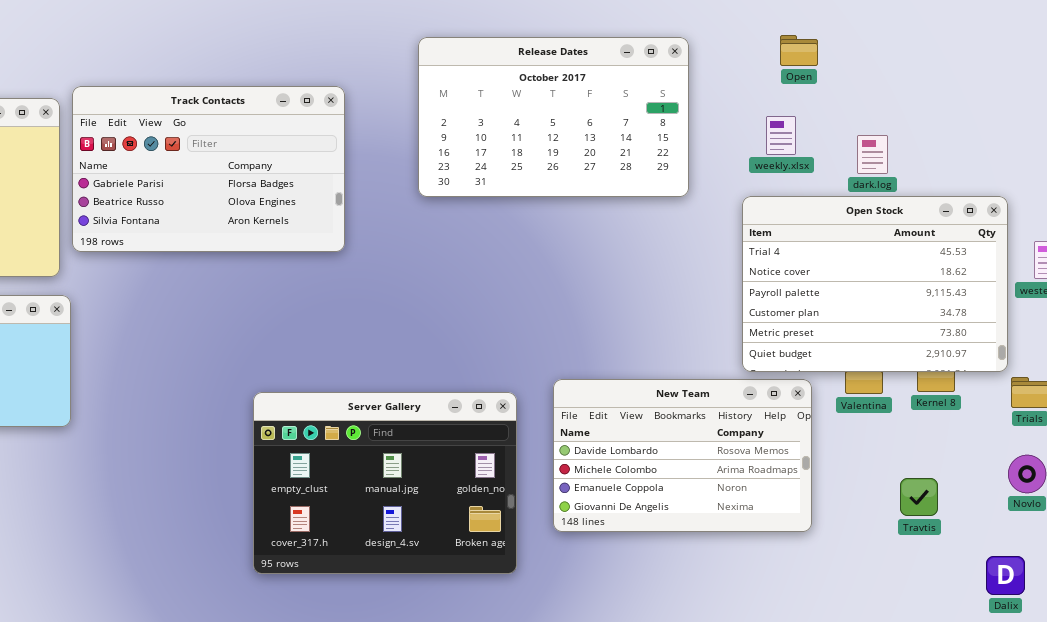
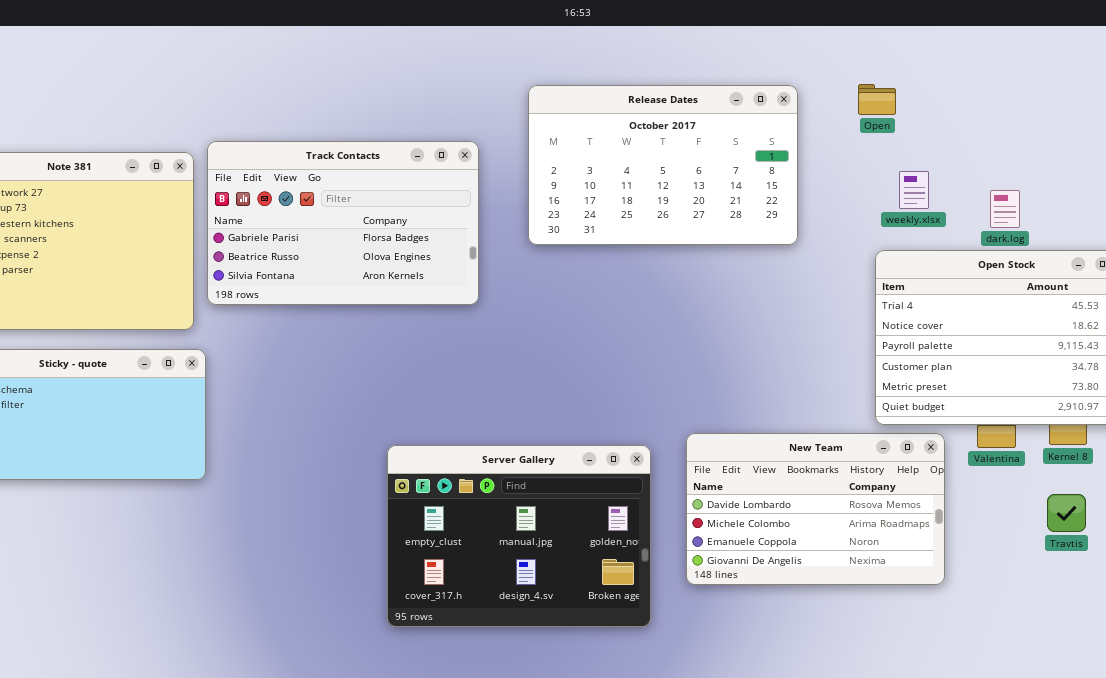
Open: [780,35,818,66] -> [858,84,896,115], moved
Release Dates: [418,37,689,197] -> [528,85,798,245], moved
Travtis: [900,478,938,516] -> [1047,494,1086,532], moved

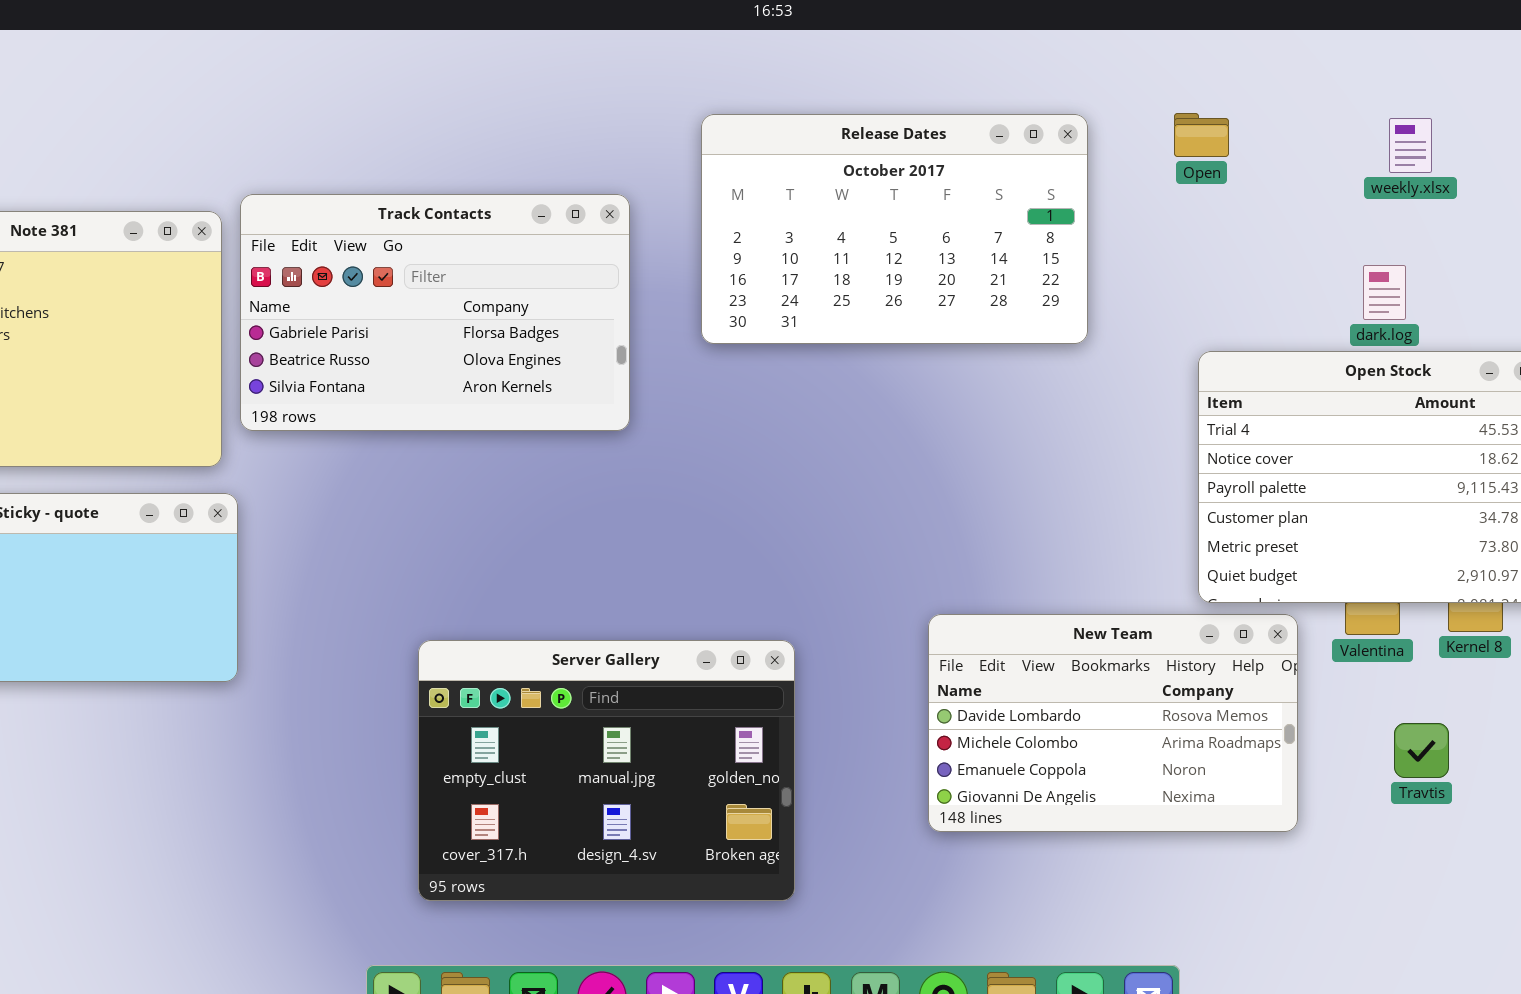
weekly.xlsx: [899,171,929,209] -> [1389,118,1432,173], moved
Server Gallery: [387,445,651,627] -> [418,640,795,901], moved
Travtis: [1047,494,1086,532] -> [1394,723,1449,778], moved

